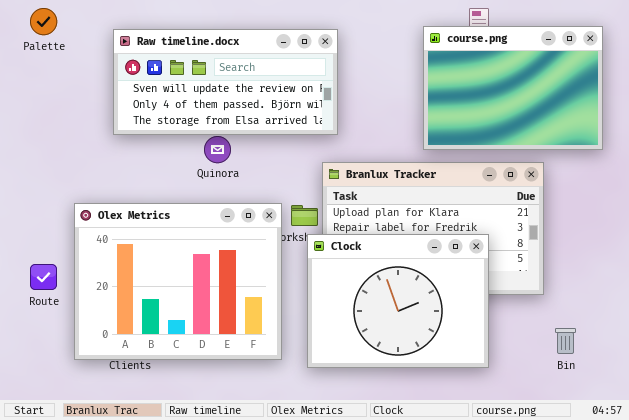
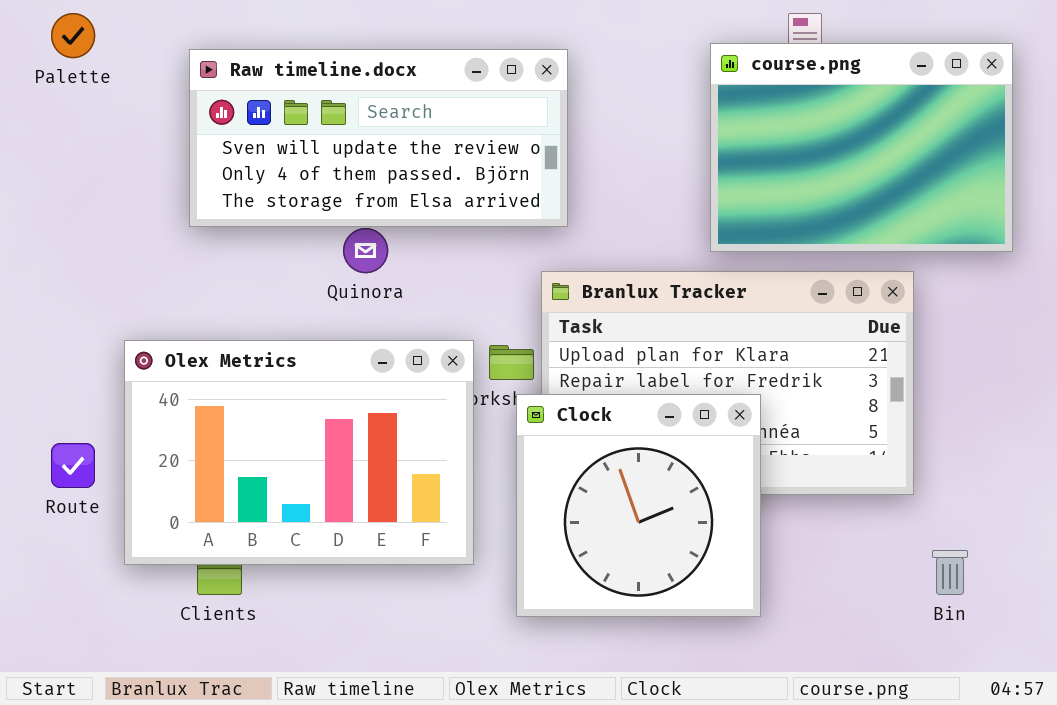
Olex Metrics: [74,203,282,360] -> [124,340,474,565], resized
Clock: [307,234,489,368] -> [516,394,761,617], resized

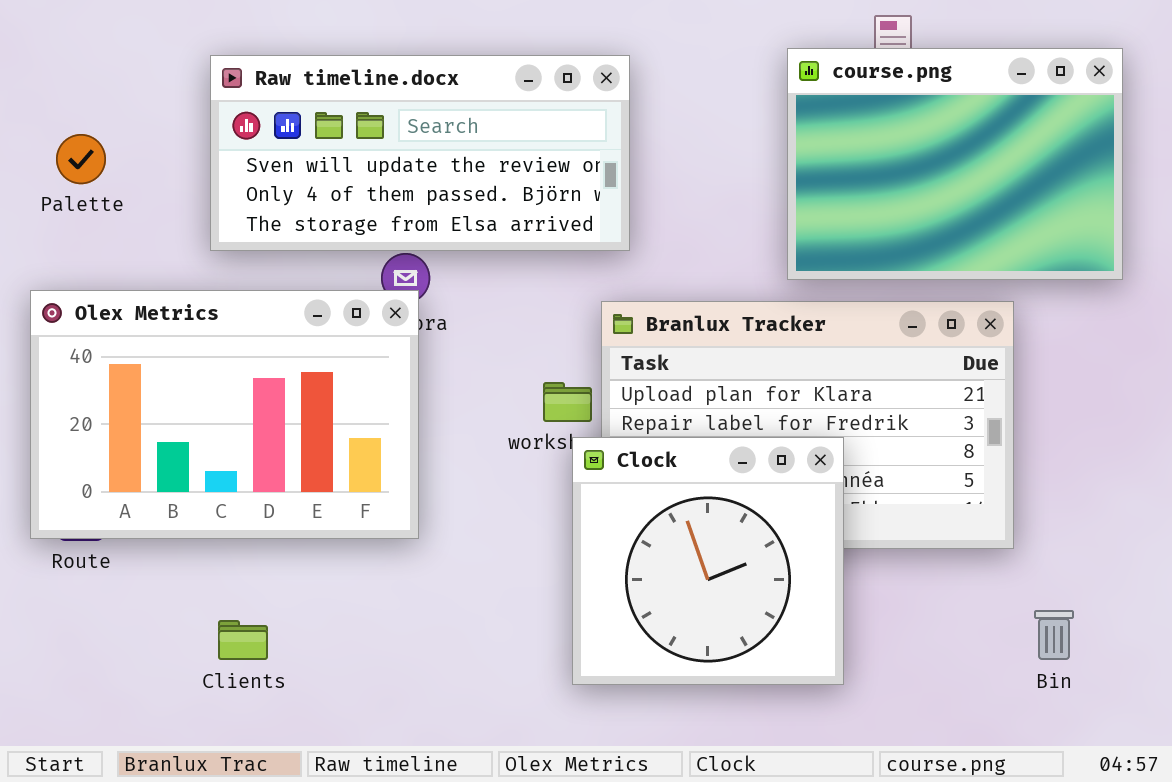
Palette: [51,13,95,58] -> [56,134,106,184], moved
Olex Metrics: [124,340,474,565] -> [30,290,419,539], moved

